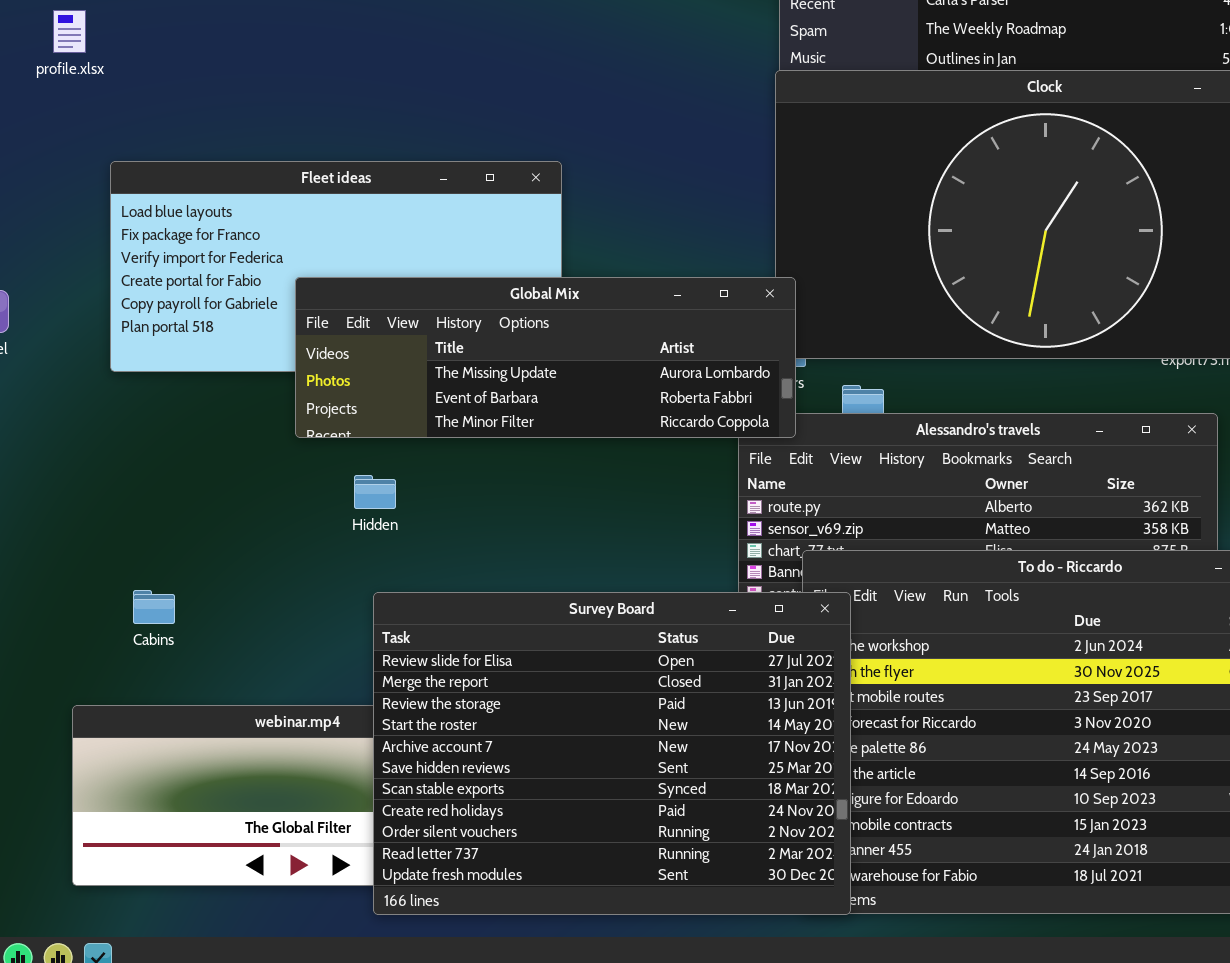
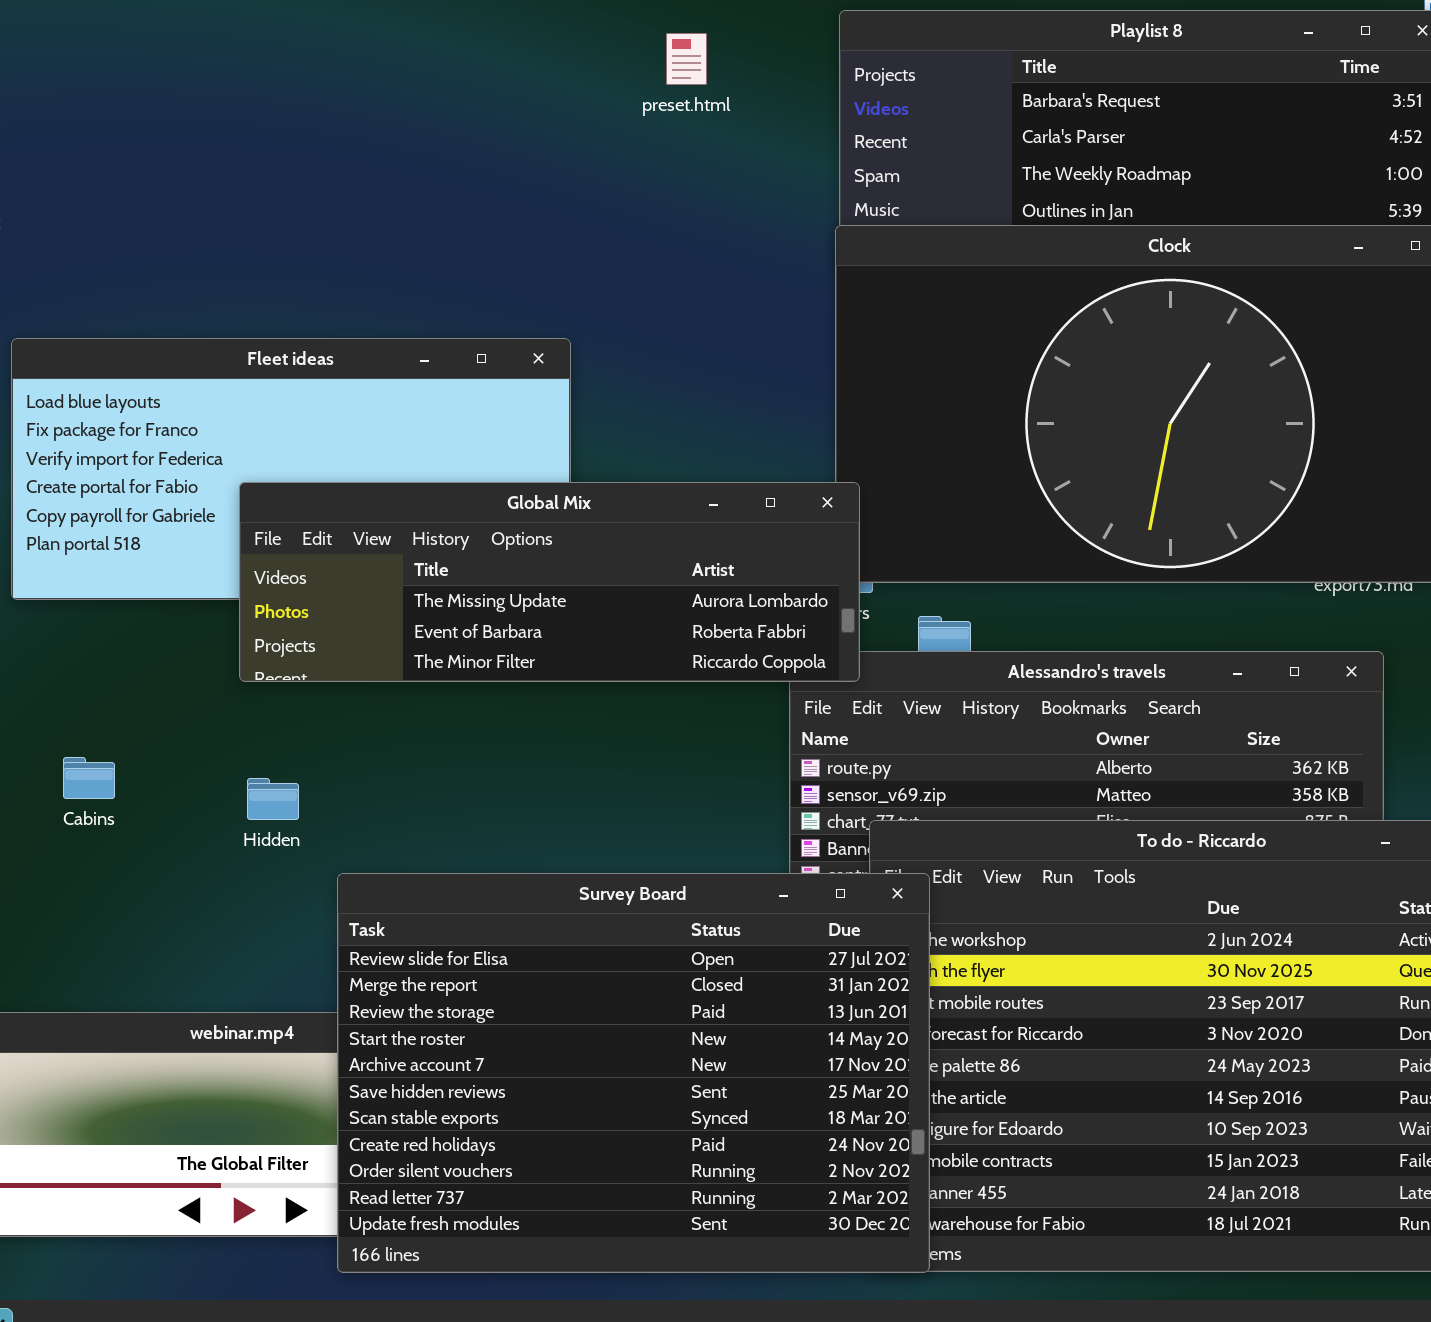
Hidden: [354,475,396,509] -> [247,778,299,820], moved
Cabins: [133,590,175,624] -> [63,757,115,799], moved

